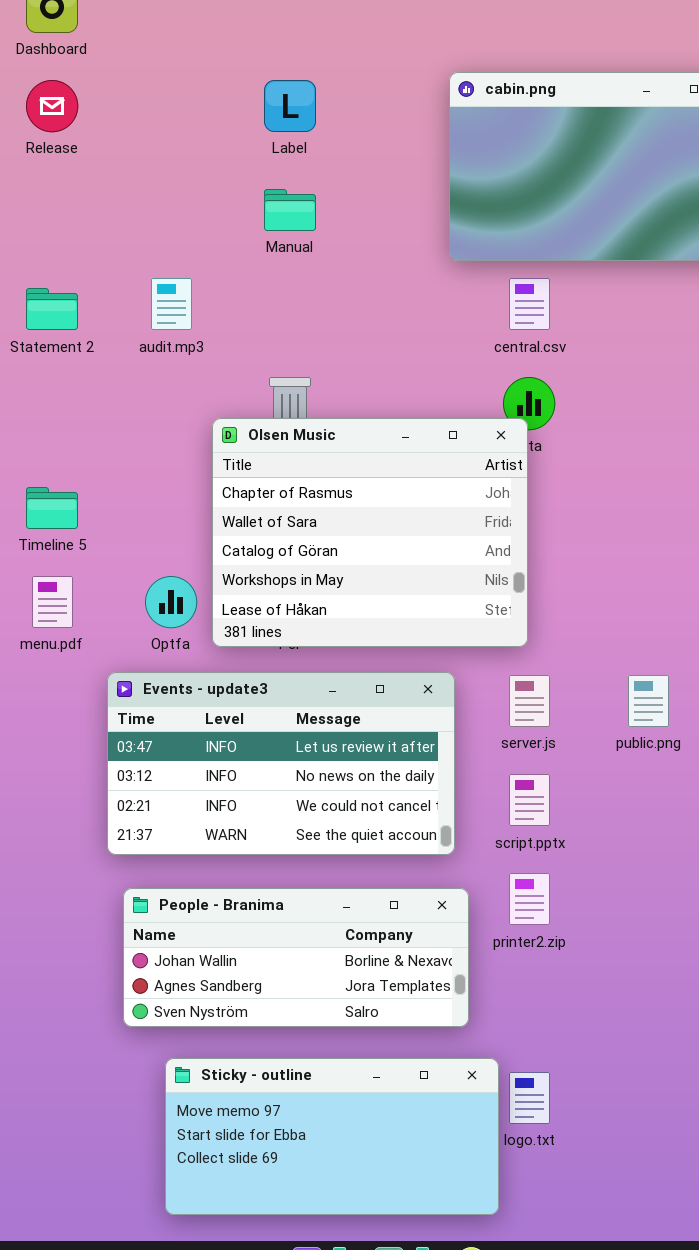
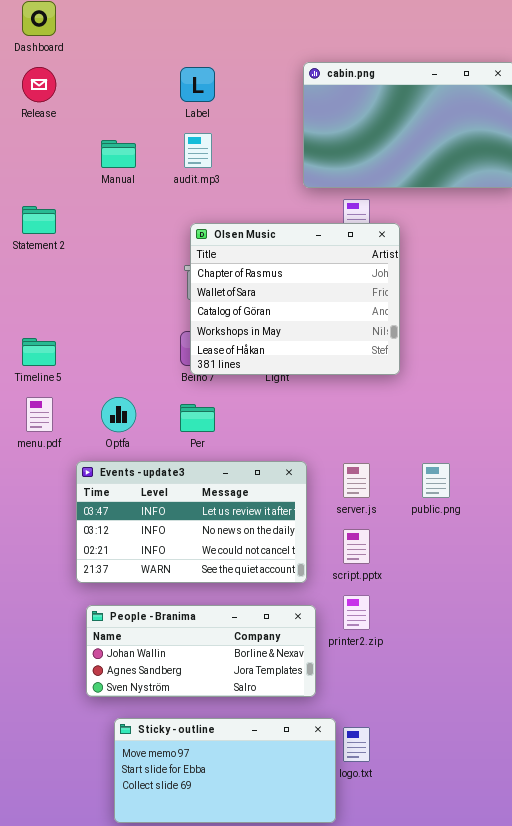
Manual: [264,189,316,231] -> [101,140,136,168], moved
audit.mp3: [151,278,192,330] -> [184,133,212,168], moved
Olsen Music: [212,418,528,647] -> [190,223,400,375], moved

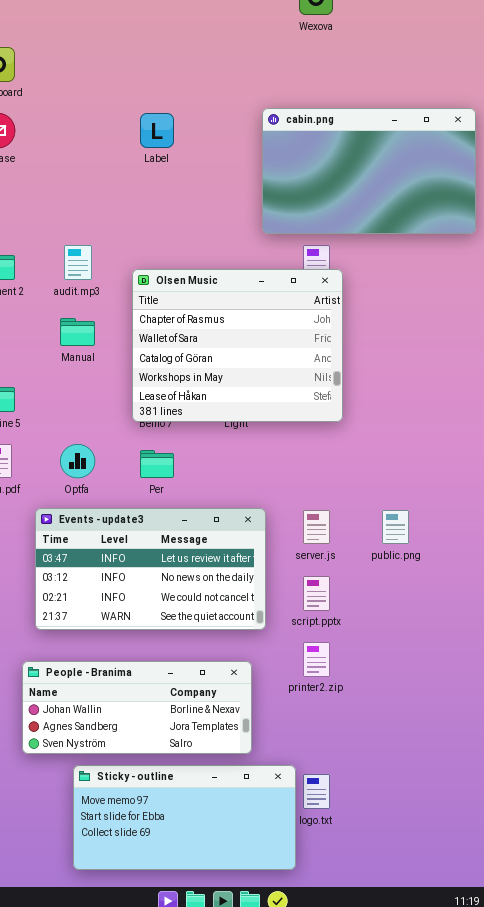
audit.mp3: [184,133,212,168] -> [64,245,92,280], moved
Manual: [101,140,136,168] -> [60,318,95,346], moved
Olsen Music: [190,223,400,375] -> [132,269,343,422], moved
People - Branima: [86,605,316,697] -> [22,661,252,754], moved

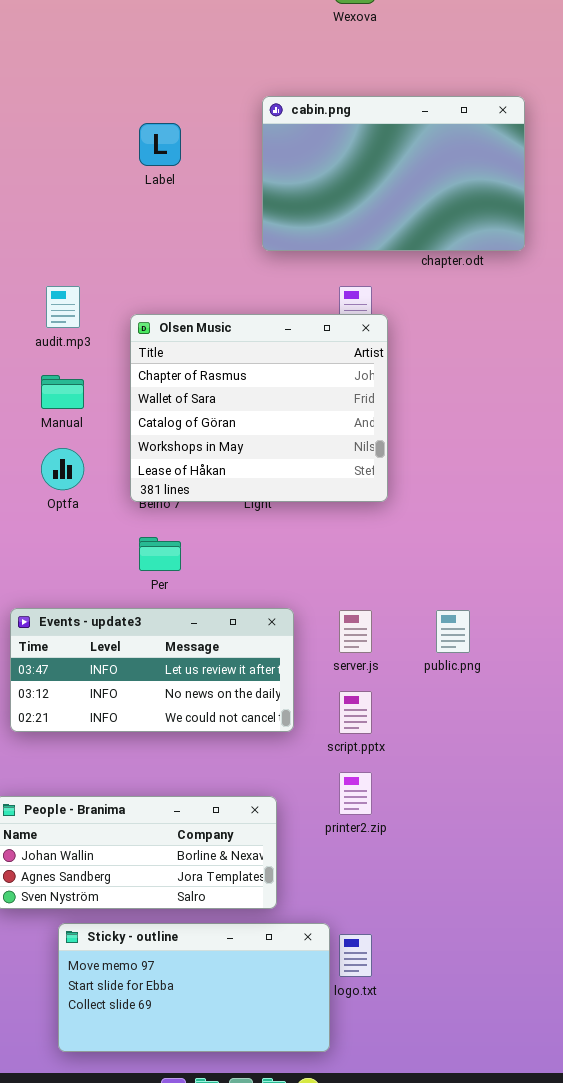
cabin.png: [262,108,476,234] -> [262,96,525,251], moved
Optfa: [60,444,95,478] -> [41,448,84,490], moved
Events - update3: [35,508,266,630] -> [10,608,294,732], resized

